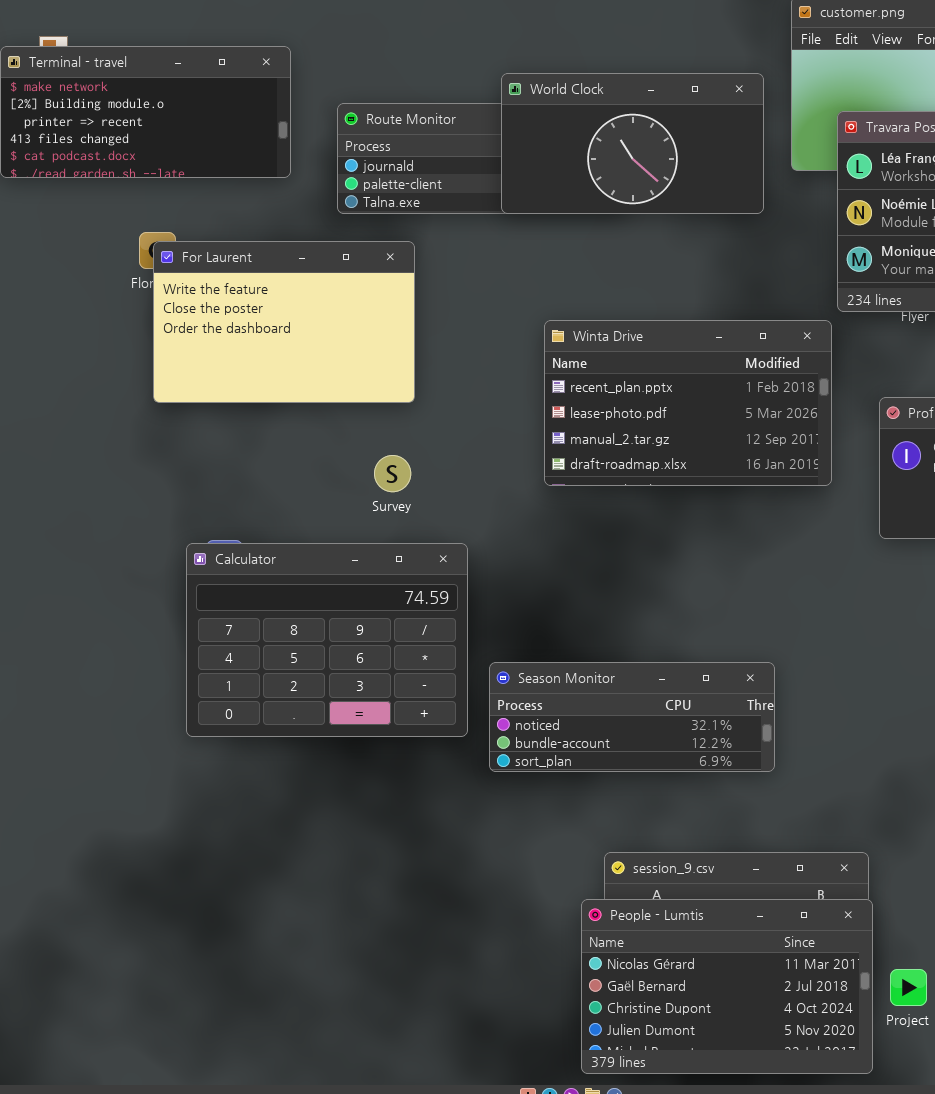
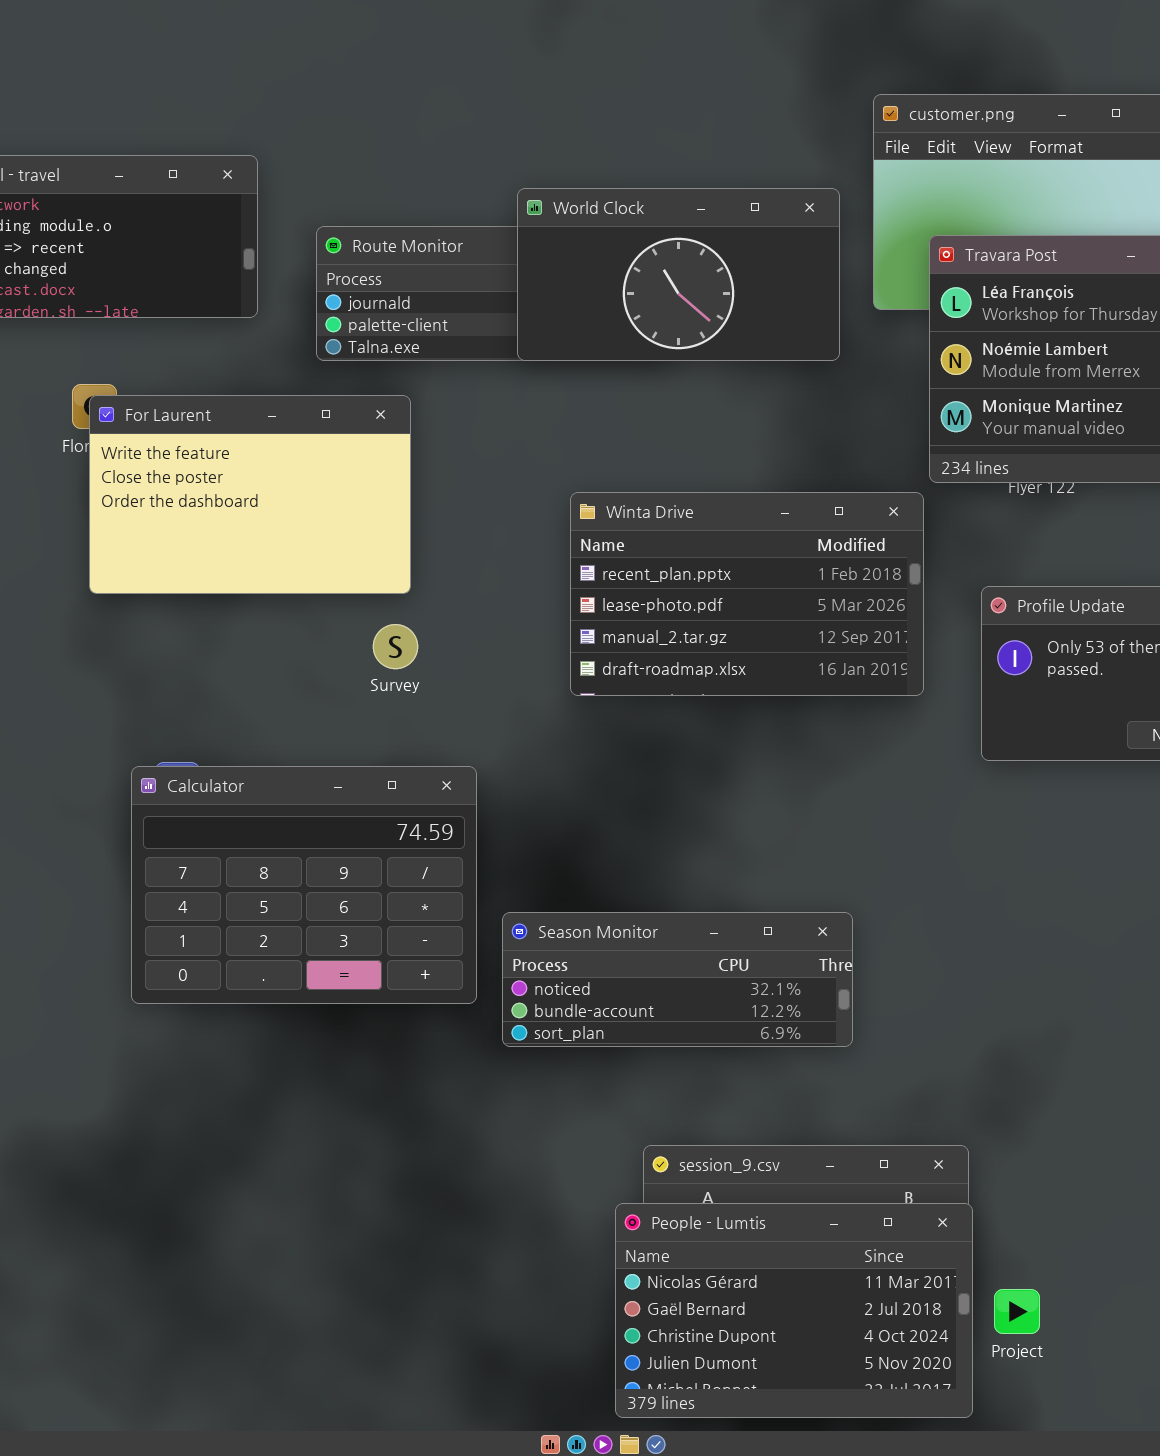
Survey: [374,455,411,492] -> [373,624,418,669], moved

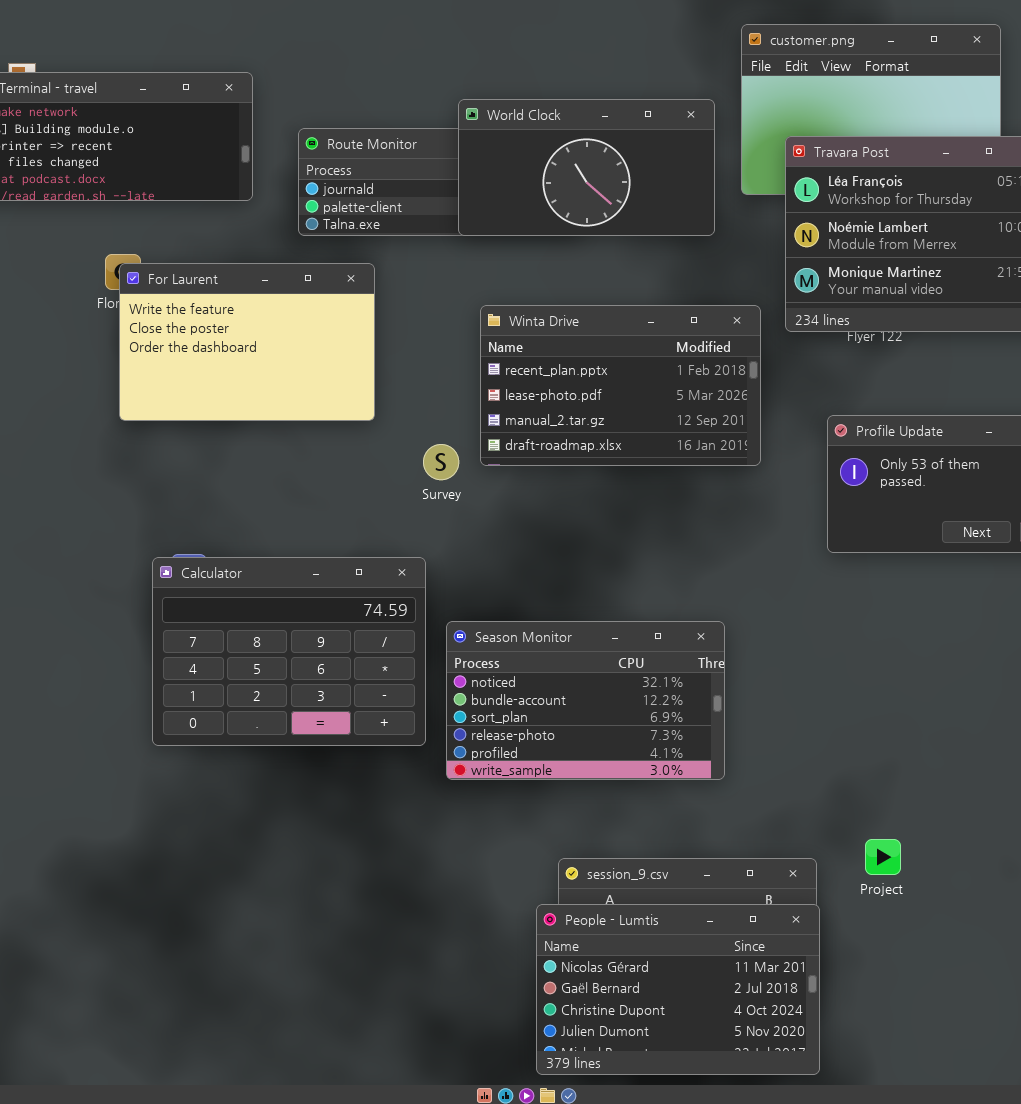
Winta Drive: [570,492,924,696] -> [480,305,761,466], moved
Survey: [373,624,418,669] -> [423,444,459,480], moved
Season Monitor: [502,912,853,1047] -> [446,621,725,780], resized
Project: [994,1289,1040,1334] -> [865,839,901,875], moved

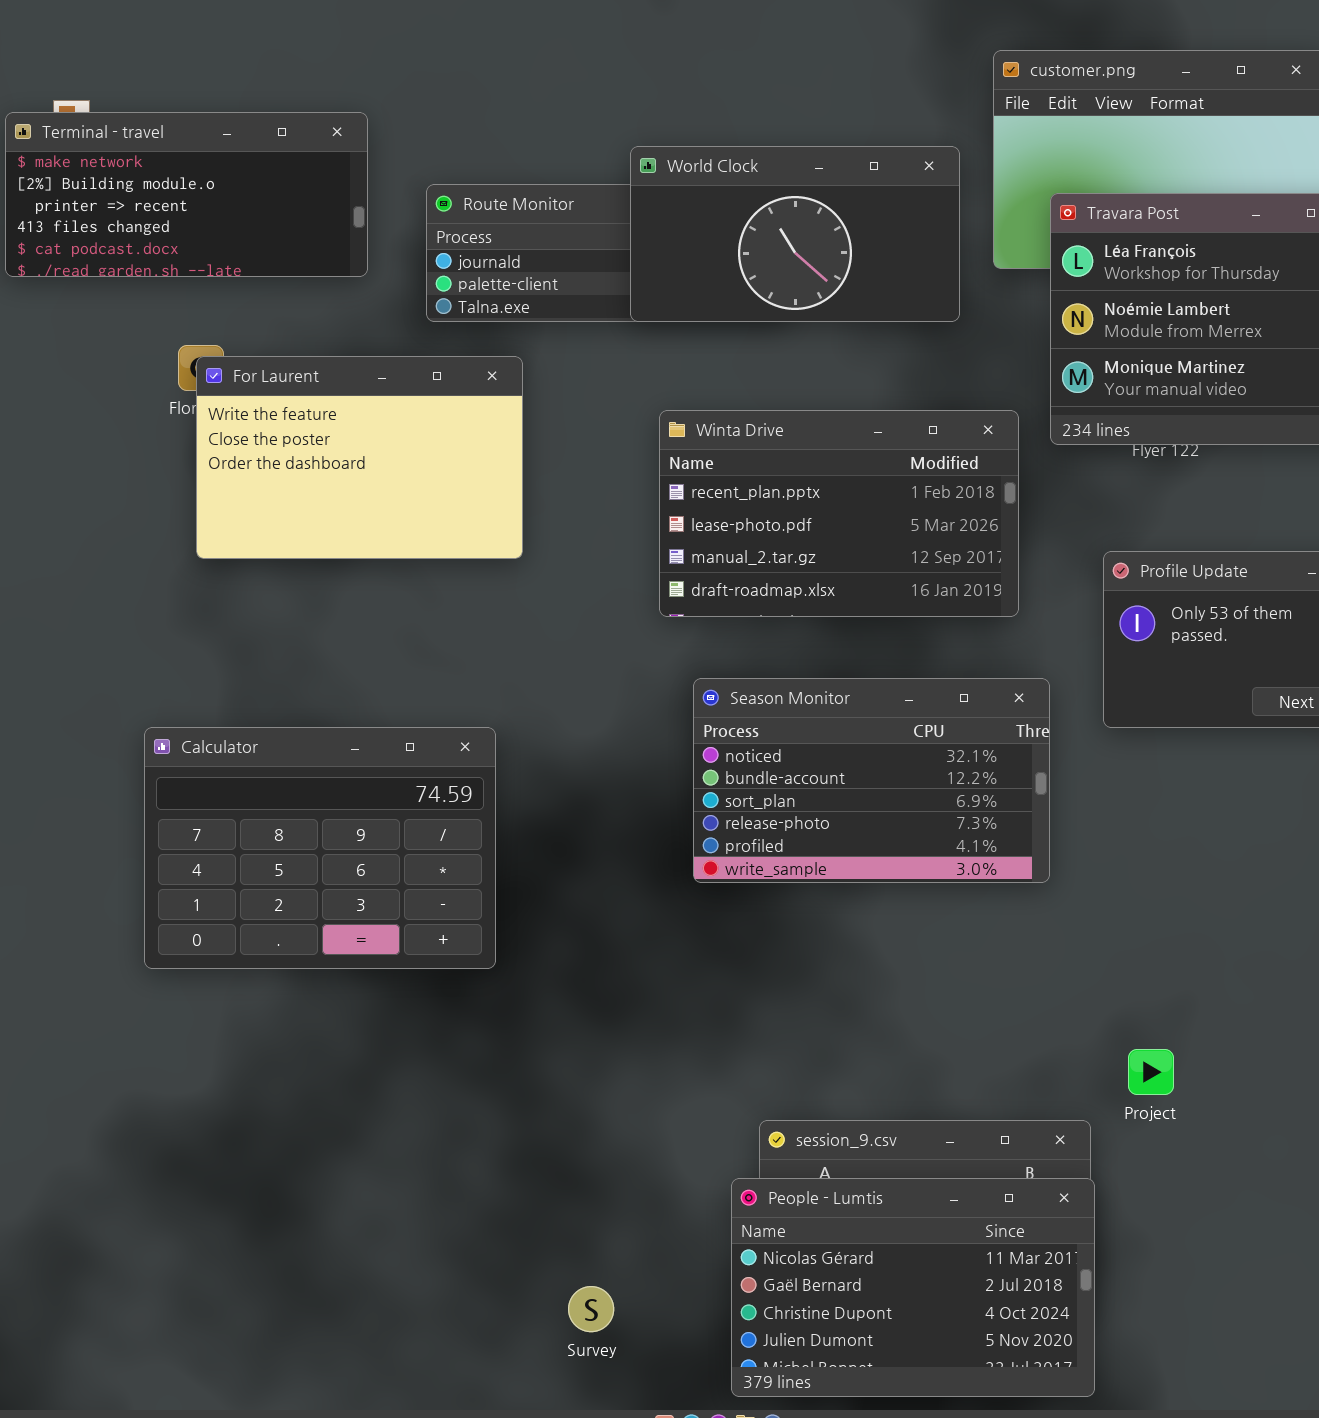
Survey: [423,444,459,480] -> [568,1286,614,1332], moved
Calculator: [152,557,426,746] -> [144,727,496,969], moved
Season Monitor: [446,621,725,780] -> [693,678,1050,883], moved
Project: [865,839,901,875] -> [1128,1049,1174,1095], moved

